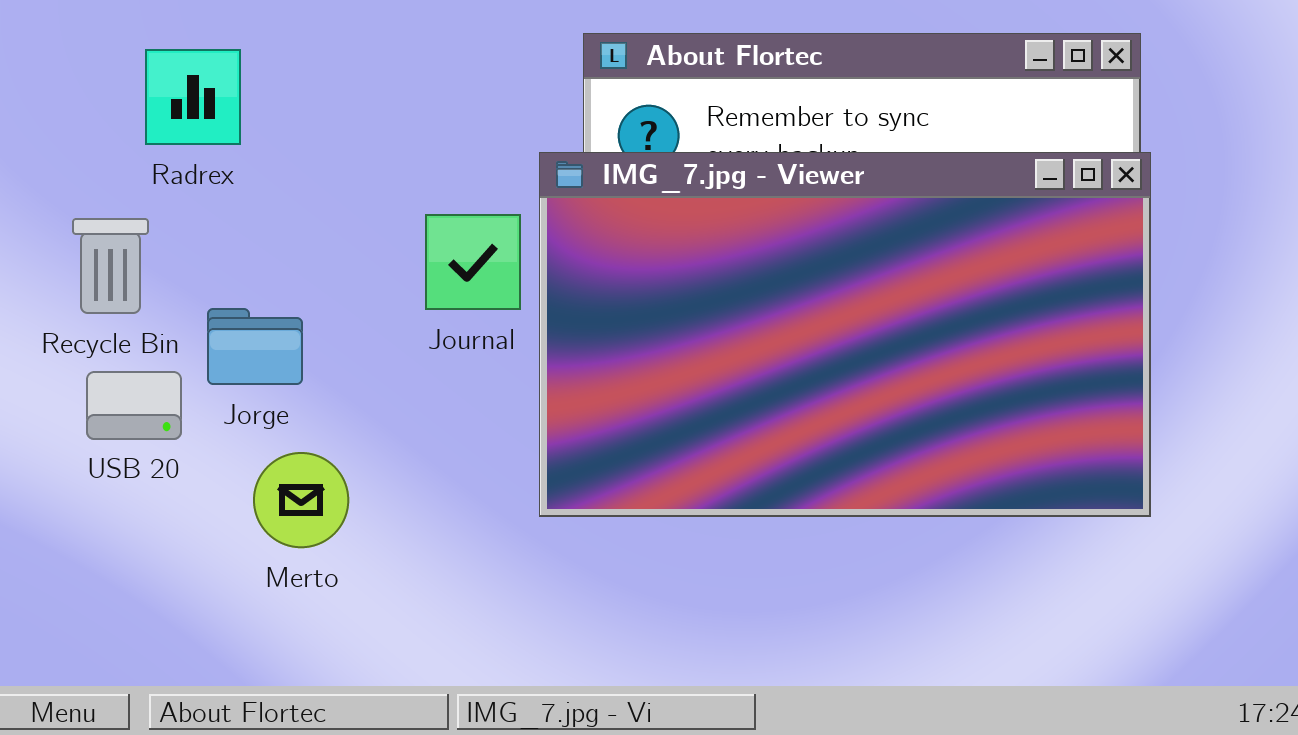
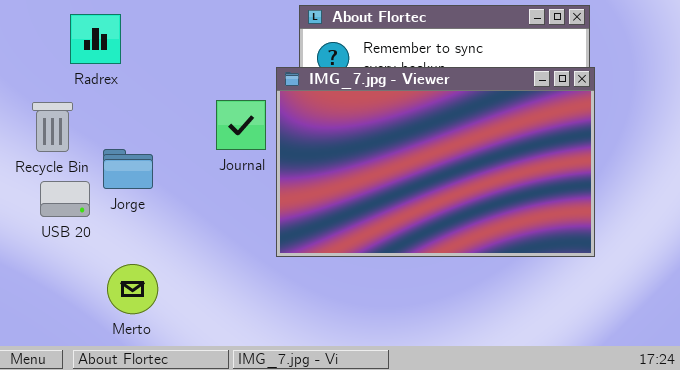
Merto: [253,452,349,548] -> [107,264,158,314], moved

